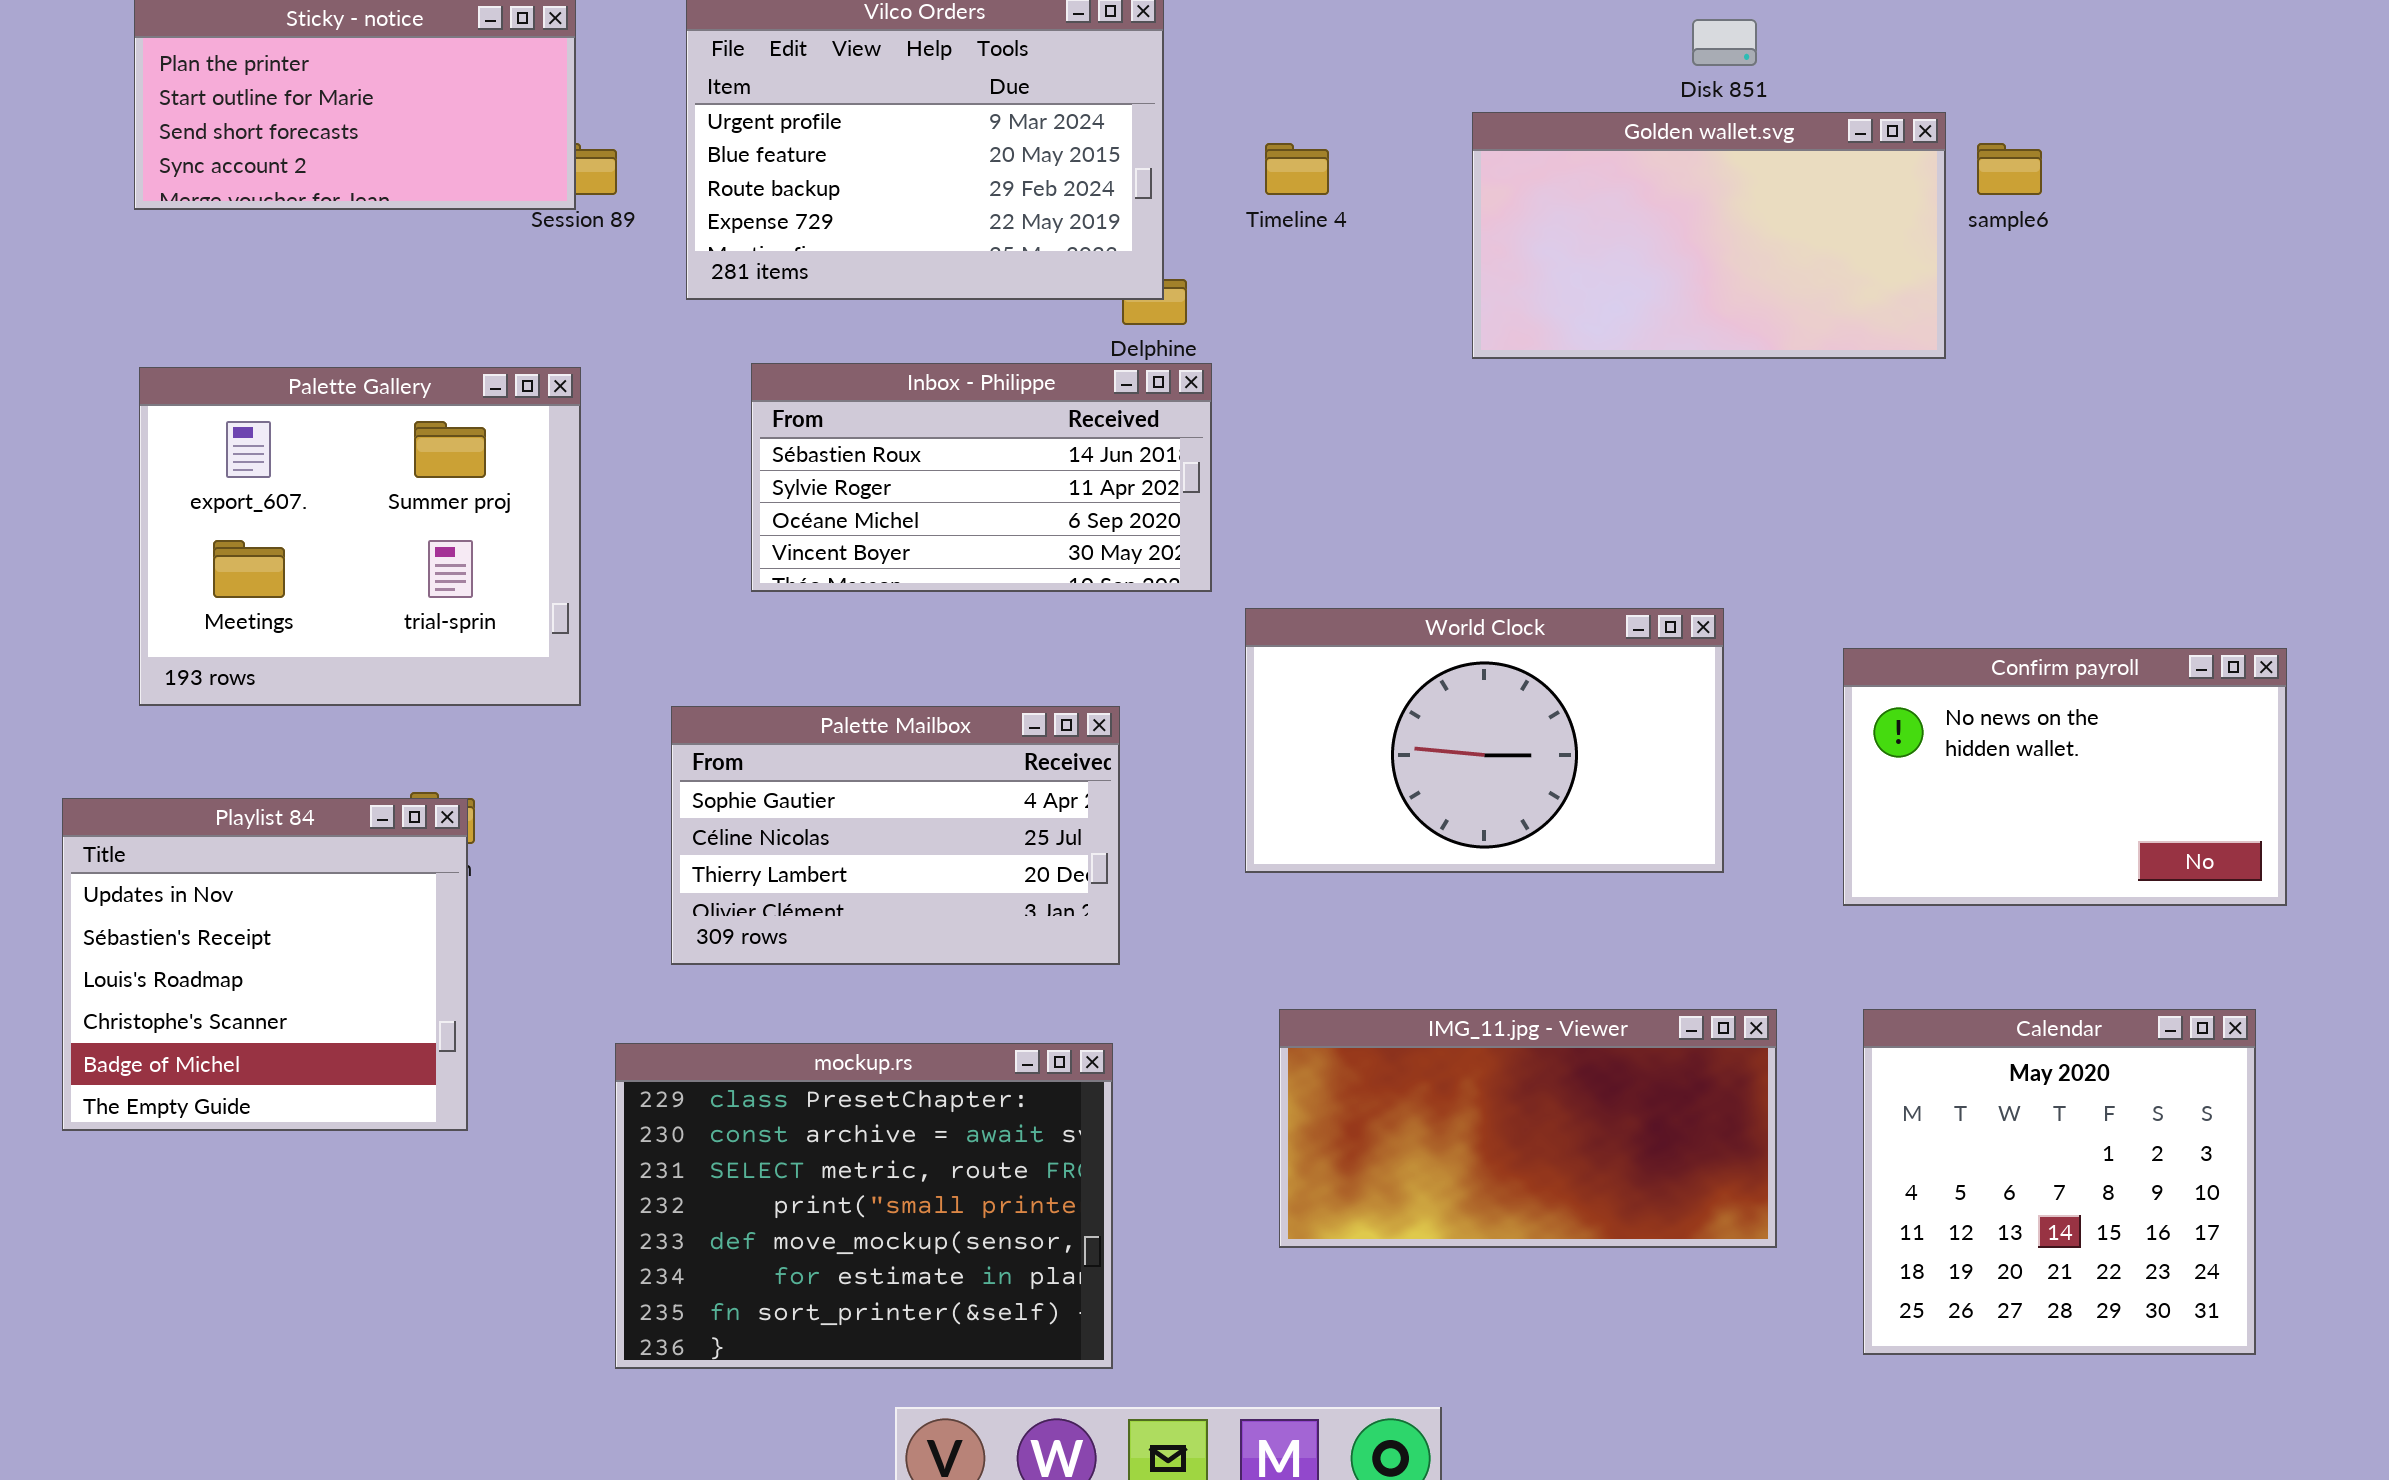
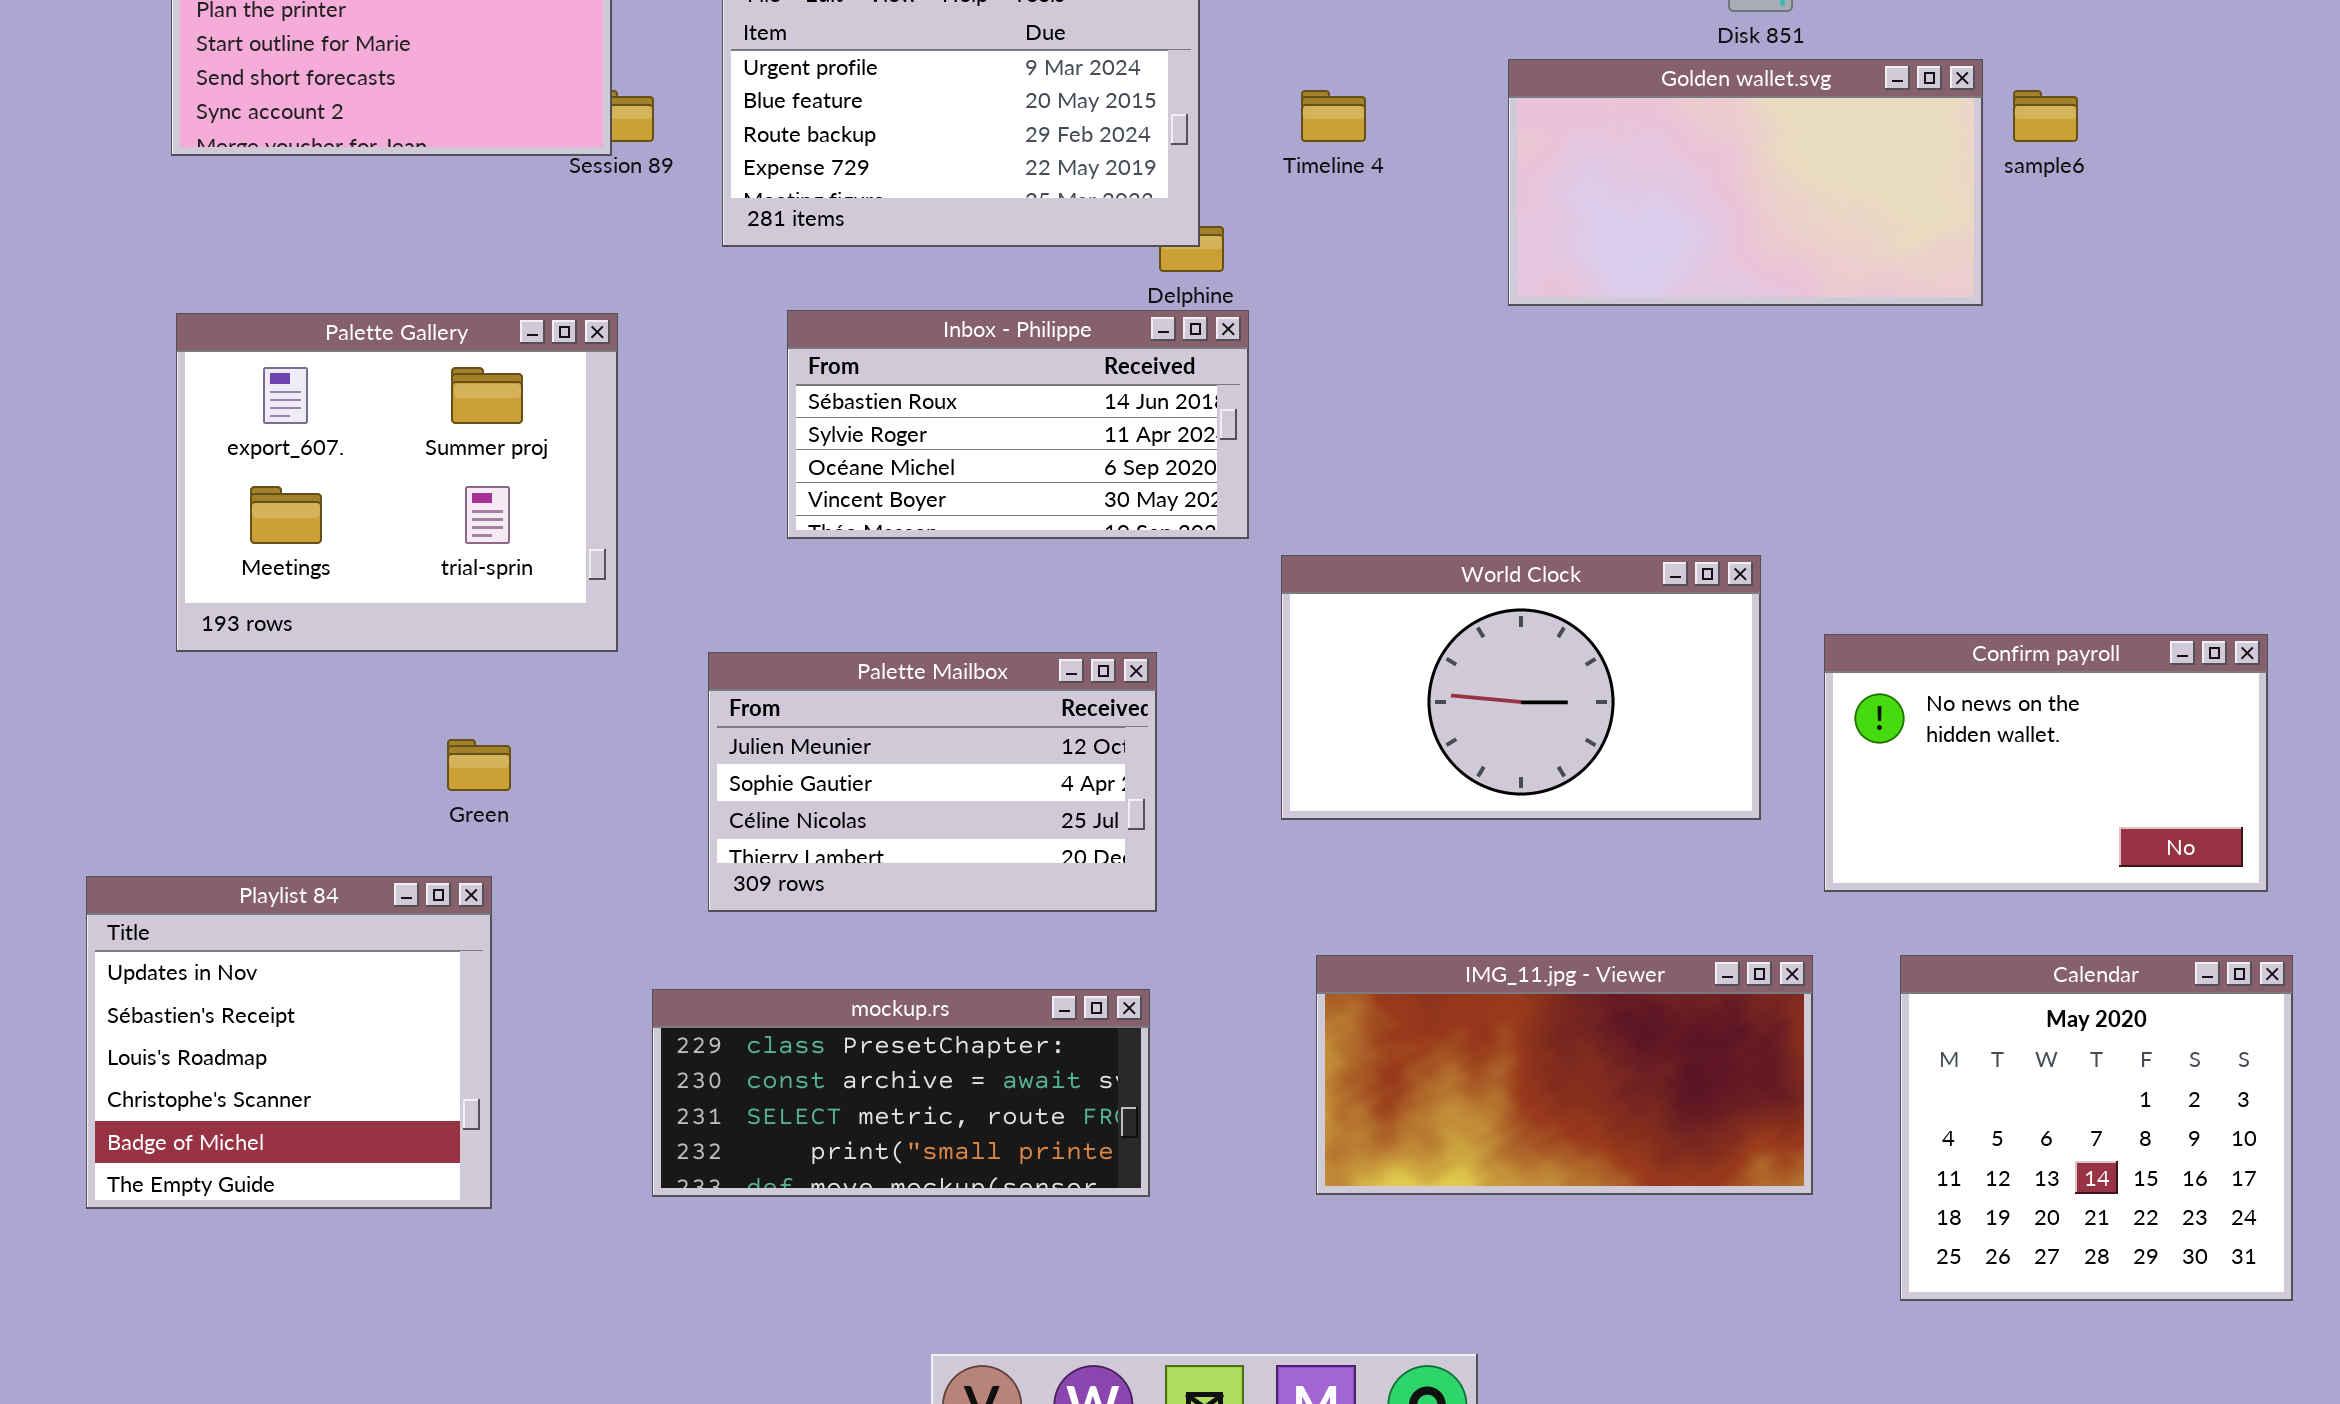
Confirm payroll: [1843,648,2287,906] -> [1824,634,2268,892], moved
Palette Mailbox: [671,706,1120,965] -> [708,652,1157,912], scrolled up 1 row
Playlist 84: [62,798,468,1131] -> [86,876,492,1209], moved
mockup.rs: [615,1043,1113,1369] -> [652,989,1150,1197], resized

